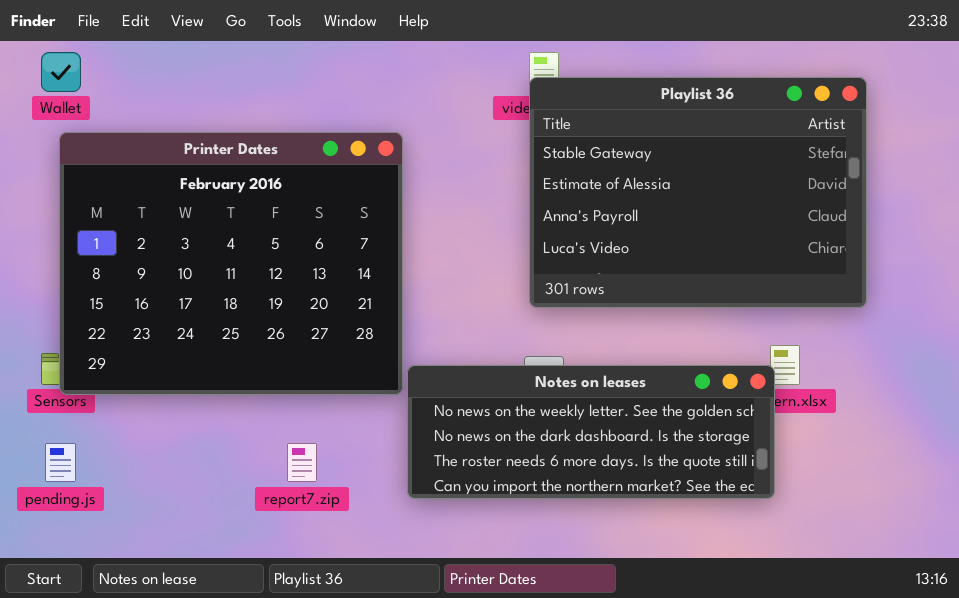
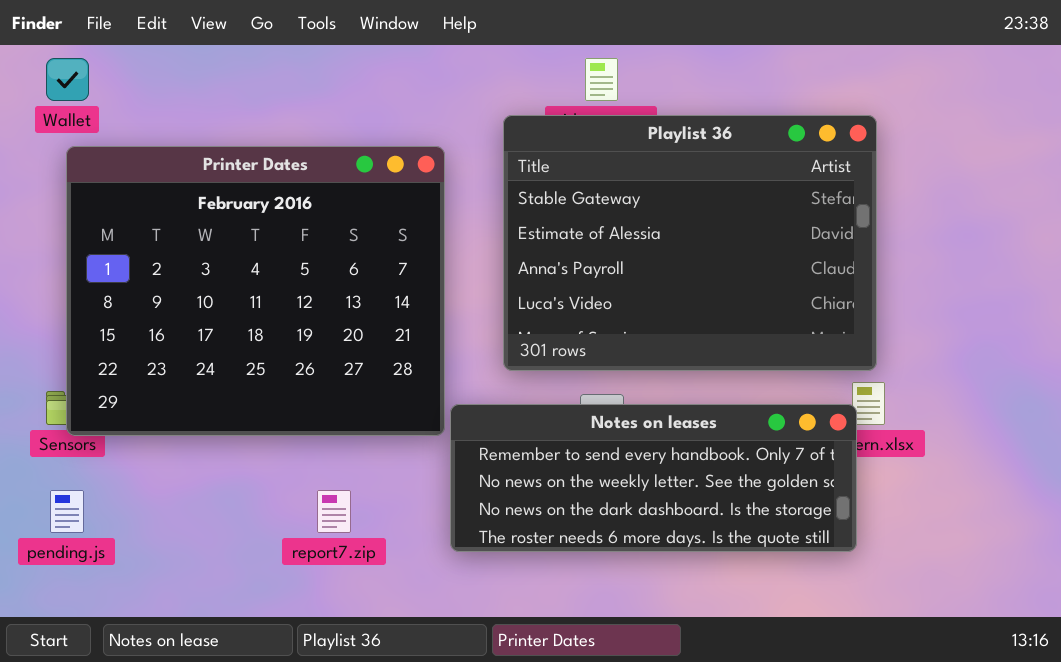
Playlist 36: [529,77,867,308] -> [503,115,877,371], moved
Notes on leases: [407,365,775,499] -> [450,404,857,552], scrolled up 1 row

